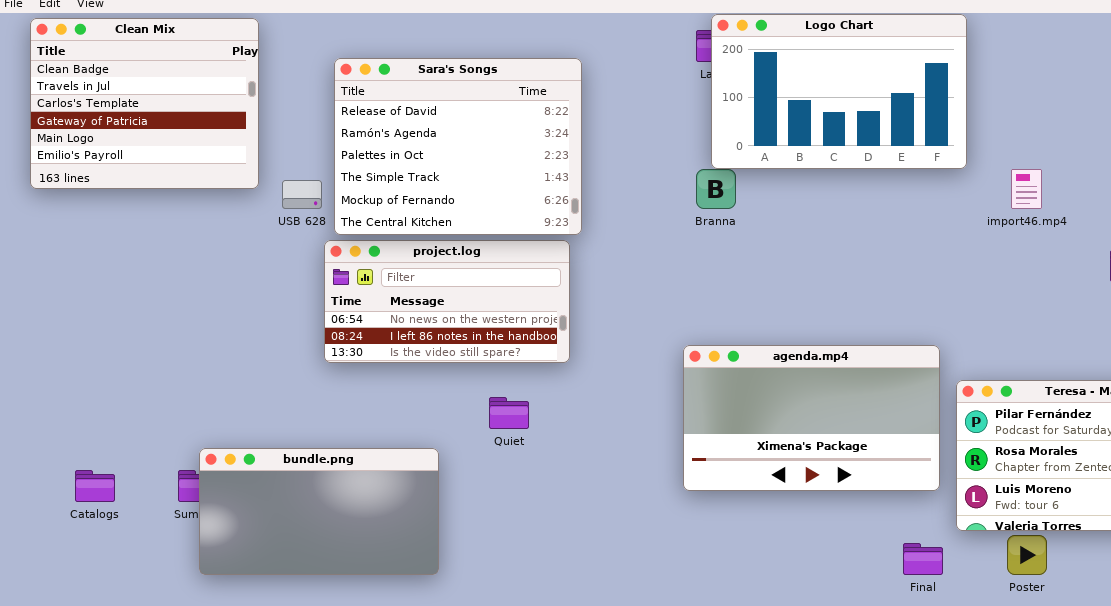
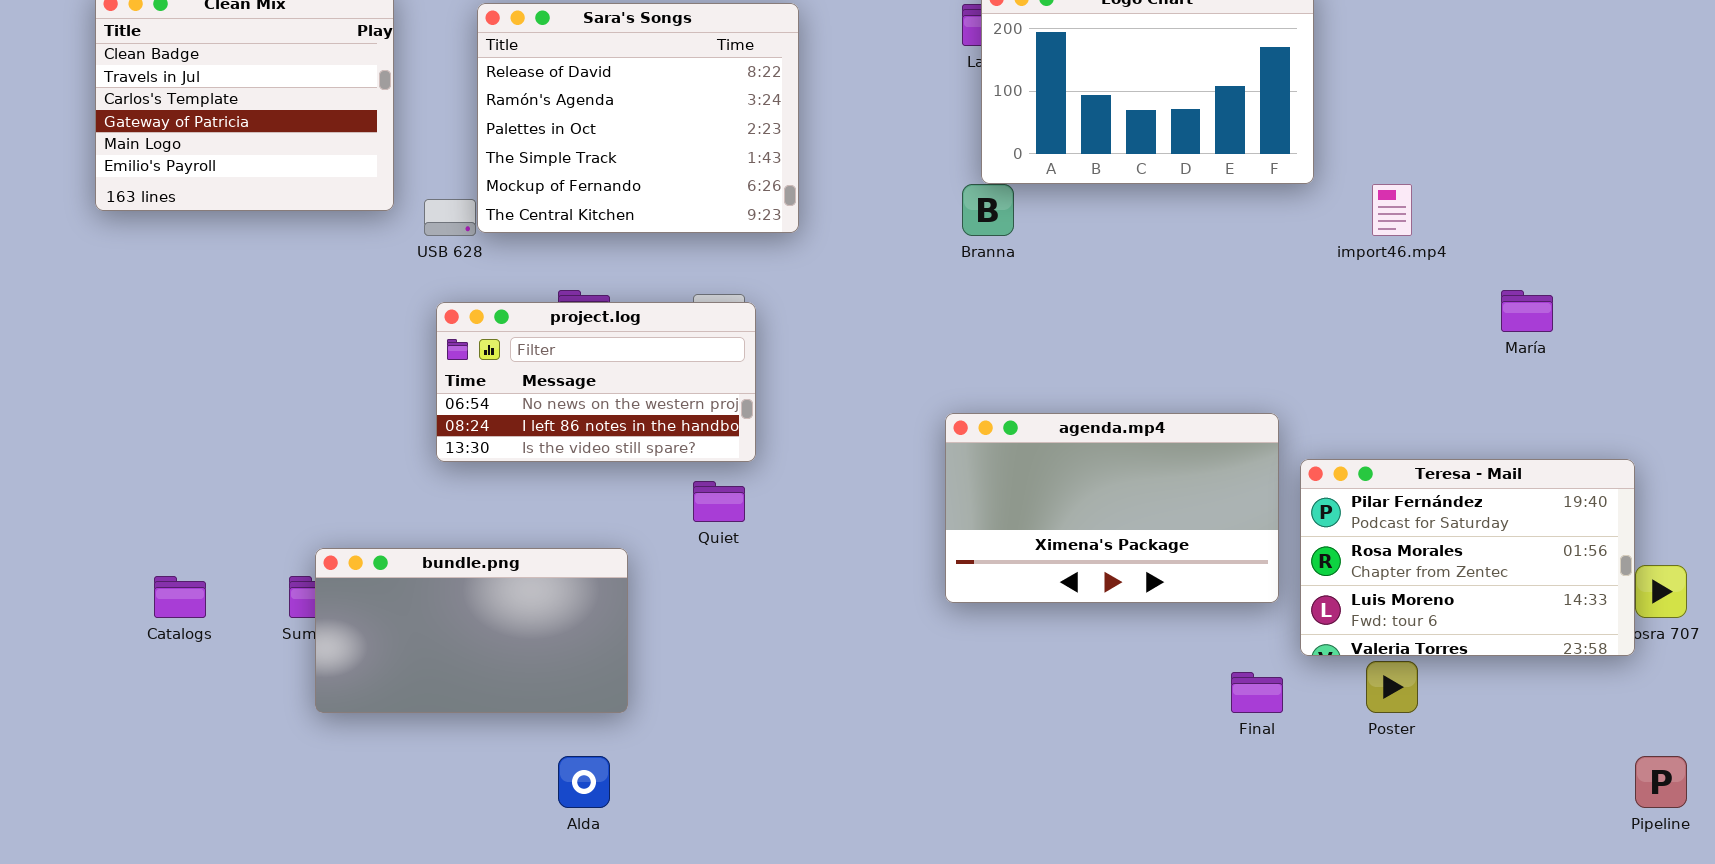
Sara's Songs: [334,58,582,235] -> [477,3,799,233], moved
project.log: [324,240,570,363] -> [436,302,756,462], moved

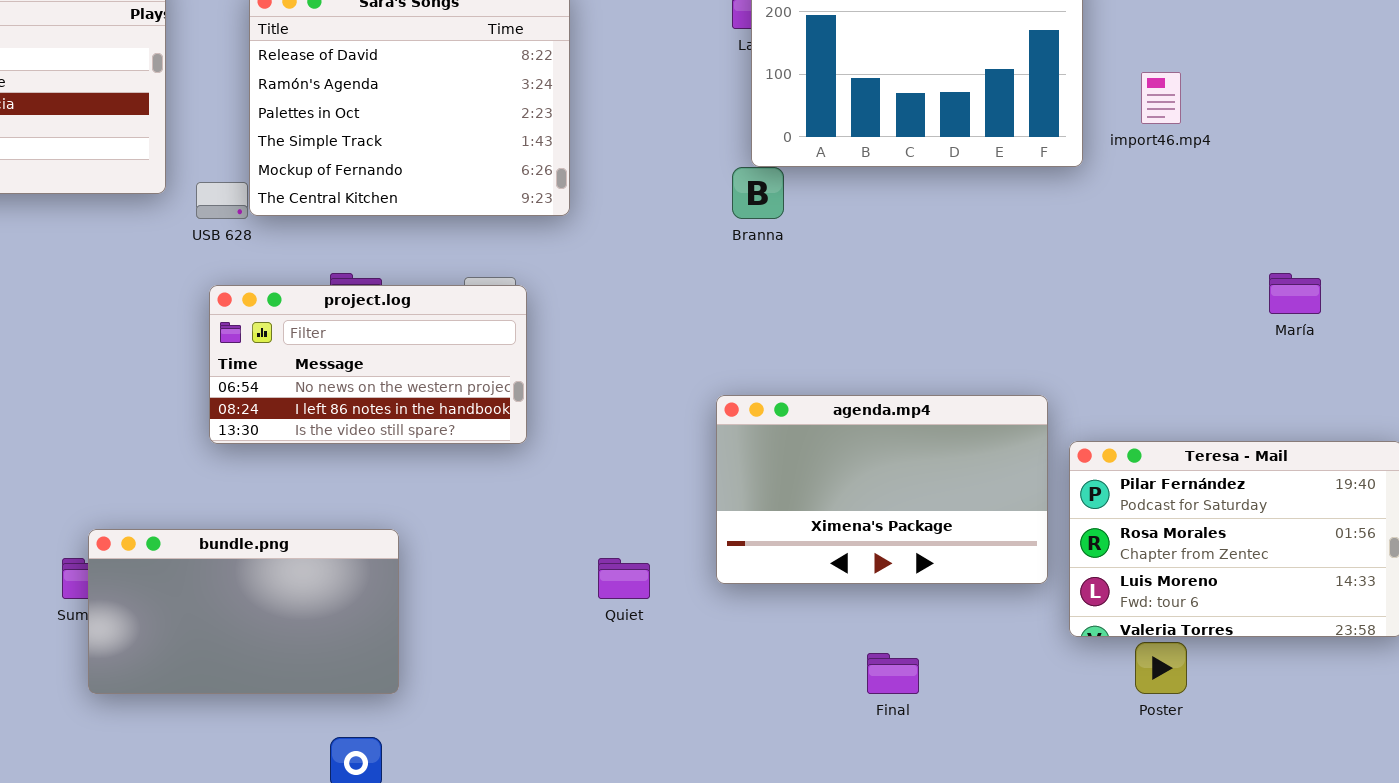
import46.mp4: [1372,184,1412,236] -> [1141,72,1181,124], moved
Quiet: [693,481,745,522] -> [598,558,650,599], moved
Final: [1231,672,1283,713] -> [867,653,919,694], moved

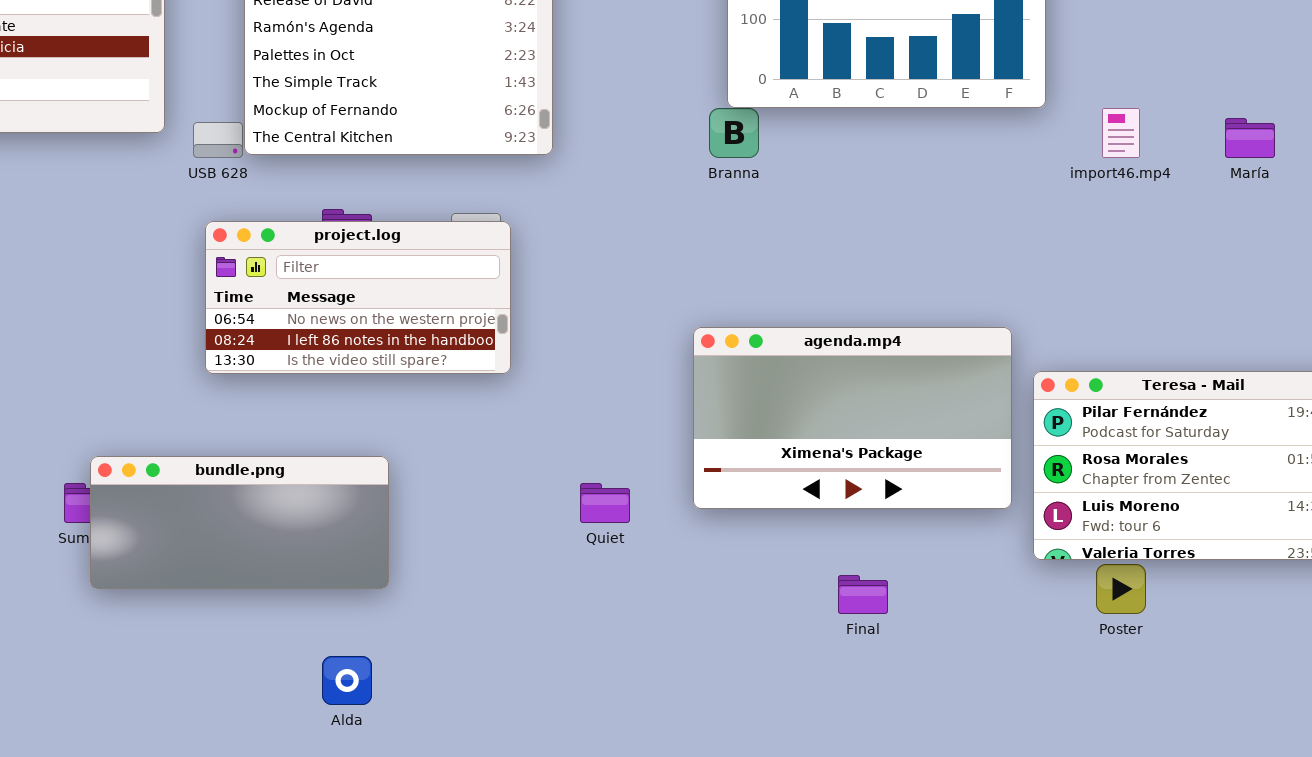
import46.mp4: [1141,72,1181,124] -> [1102,108,1140,158], moved
María: [1269,273,1321,314] -> [1225,118,1275,158], moved
bundle.png: [88,529,399,694] -> [90,456,389,589], resized

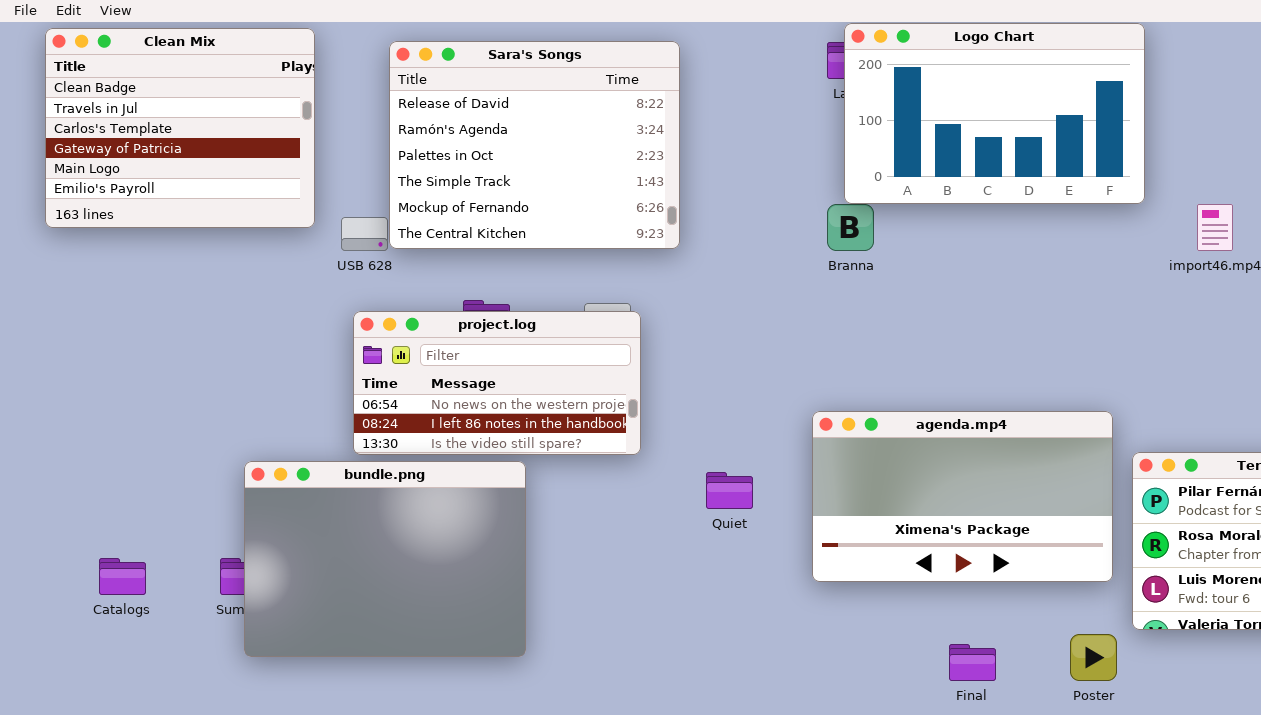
bundle.png: [90,456,389,589] -> [244,461,526,657], resized
Quiet: [580,483,630,523] -> [706,472,753,509], moved
Poster: [1096,564,1146,614] -> [1070,634,1117,681], moved

